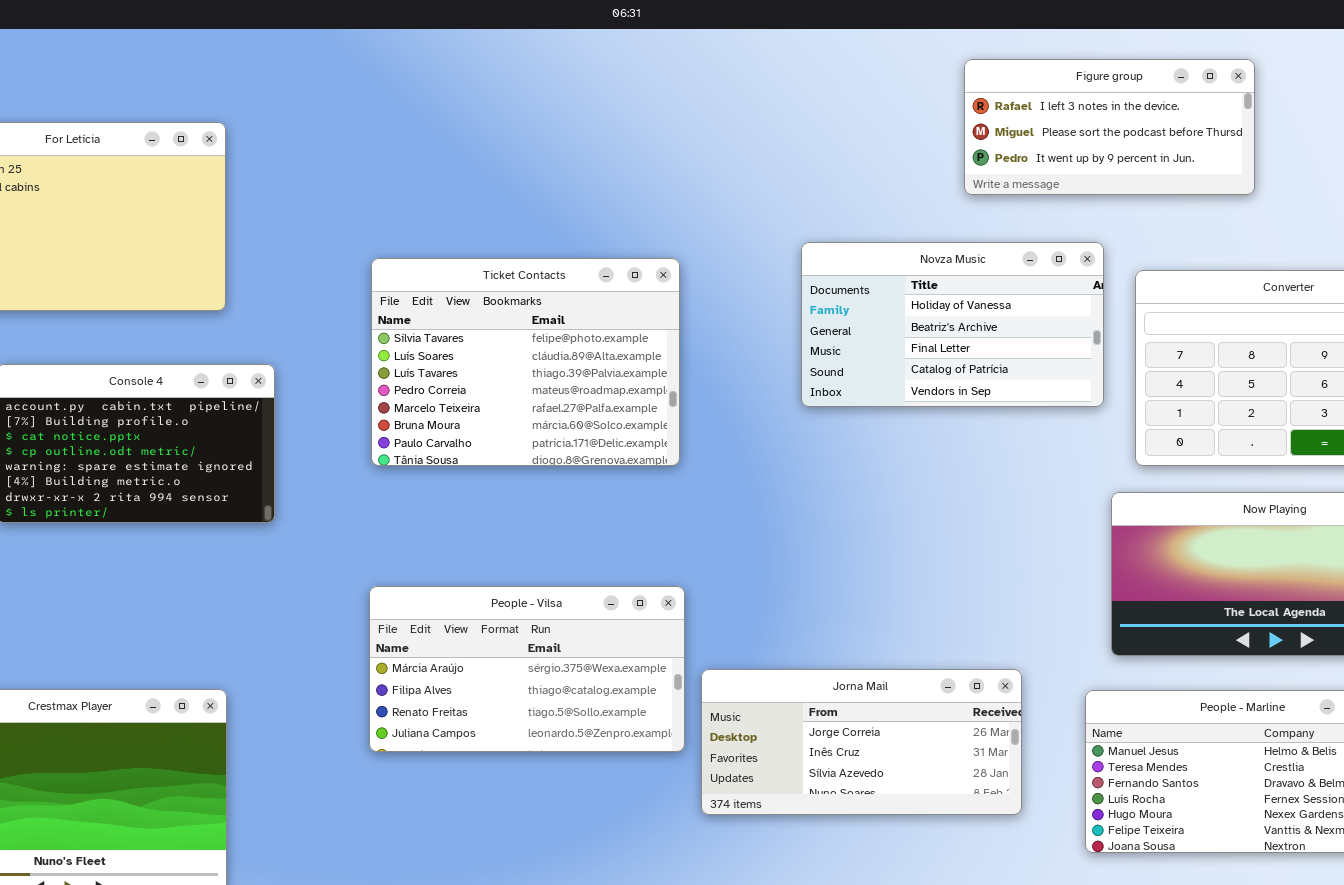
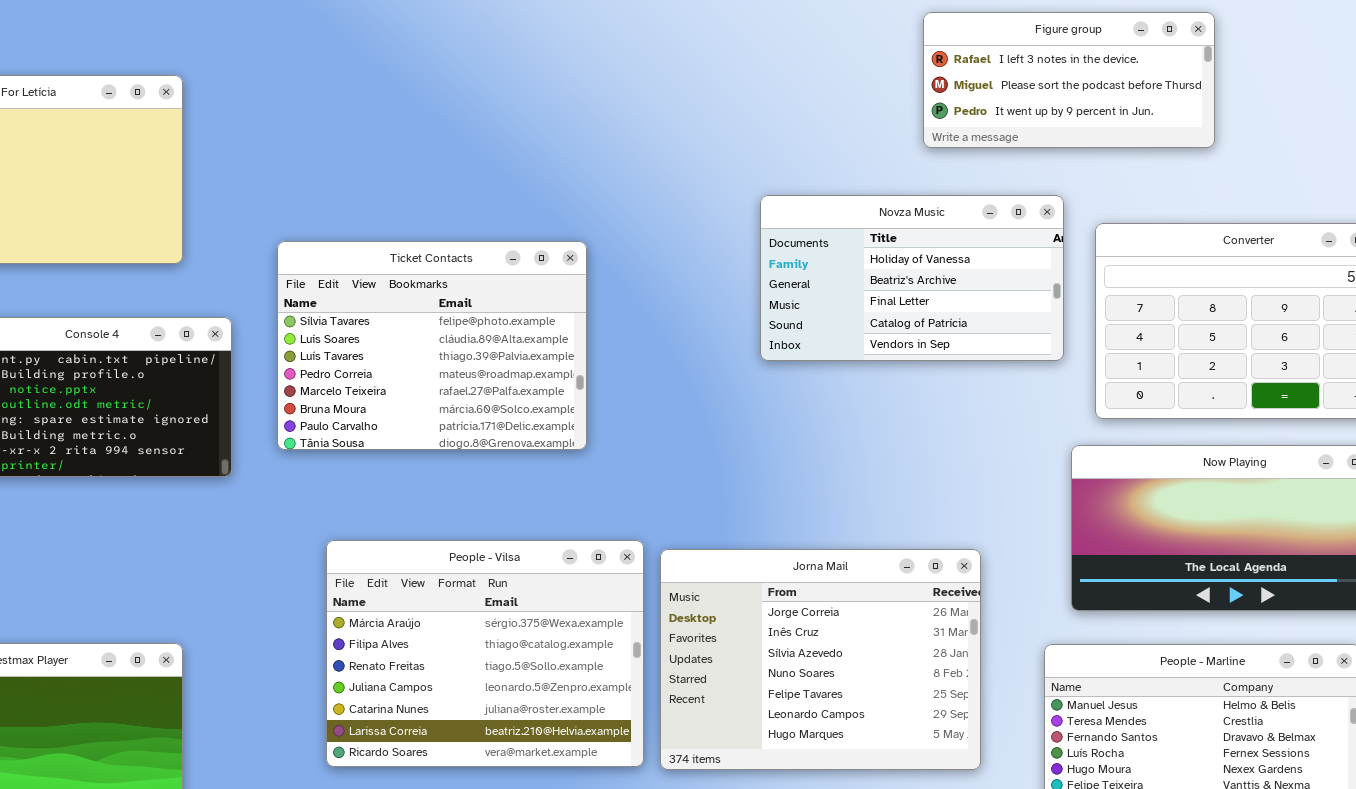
Ticket Contacts: [371,258,680,466] -> [277,241,587,450], moved
People - Vilsa: [369,586,685,752] -> [326,540,644,767], resized
Jorna Mail: [701,669,1022,815] -> [660,549,981,770], resized

